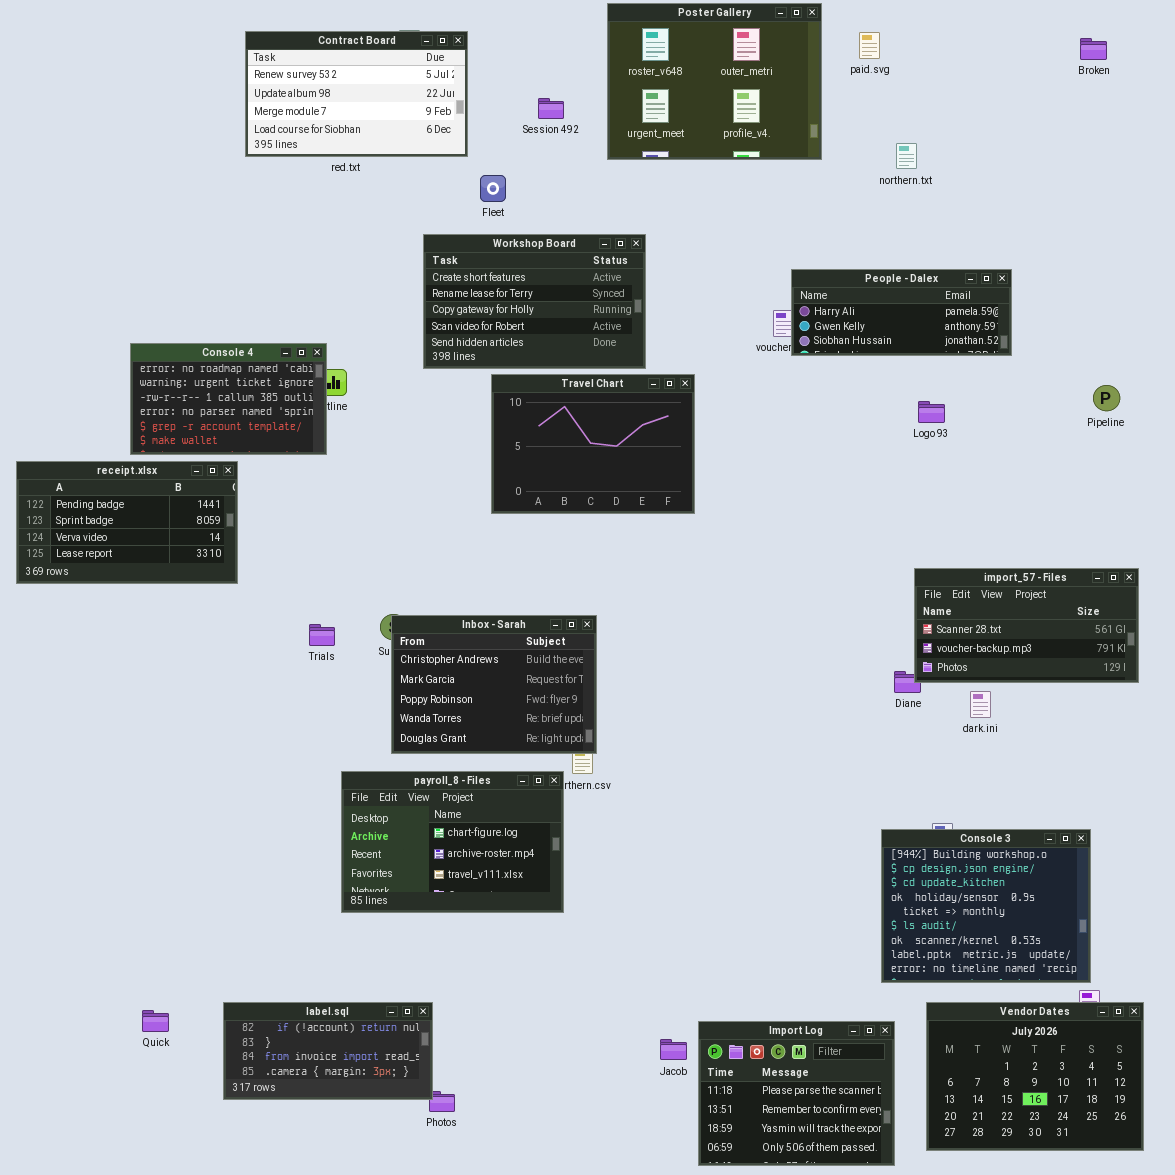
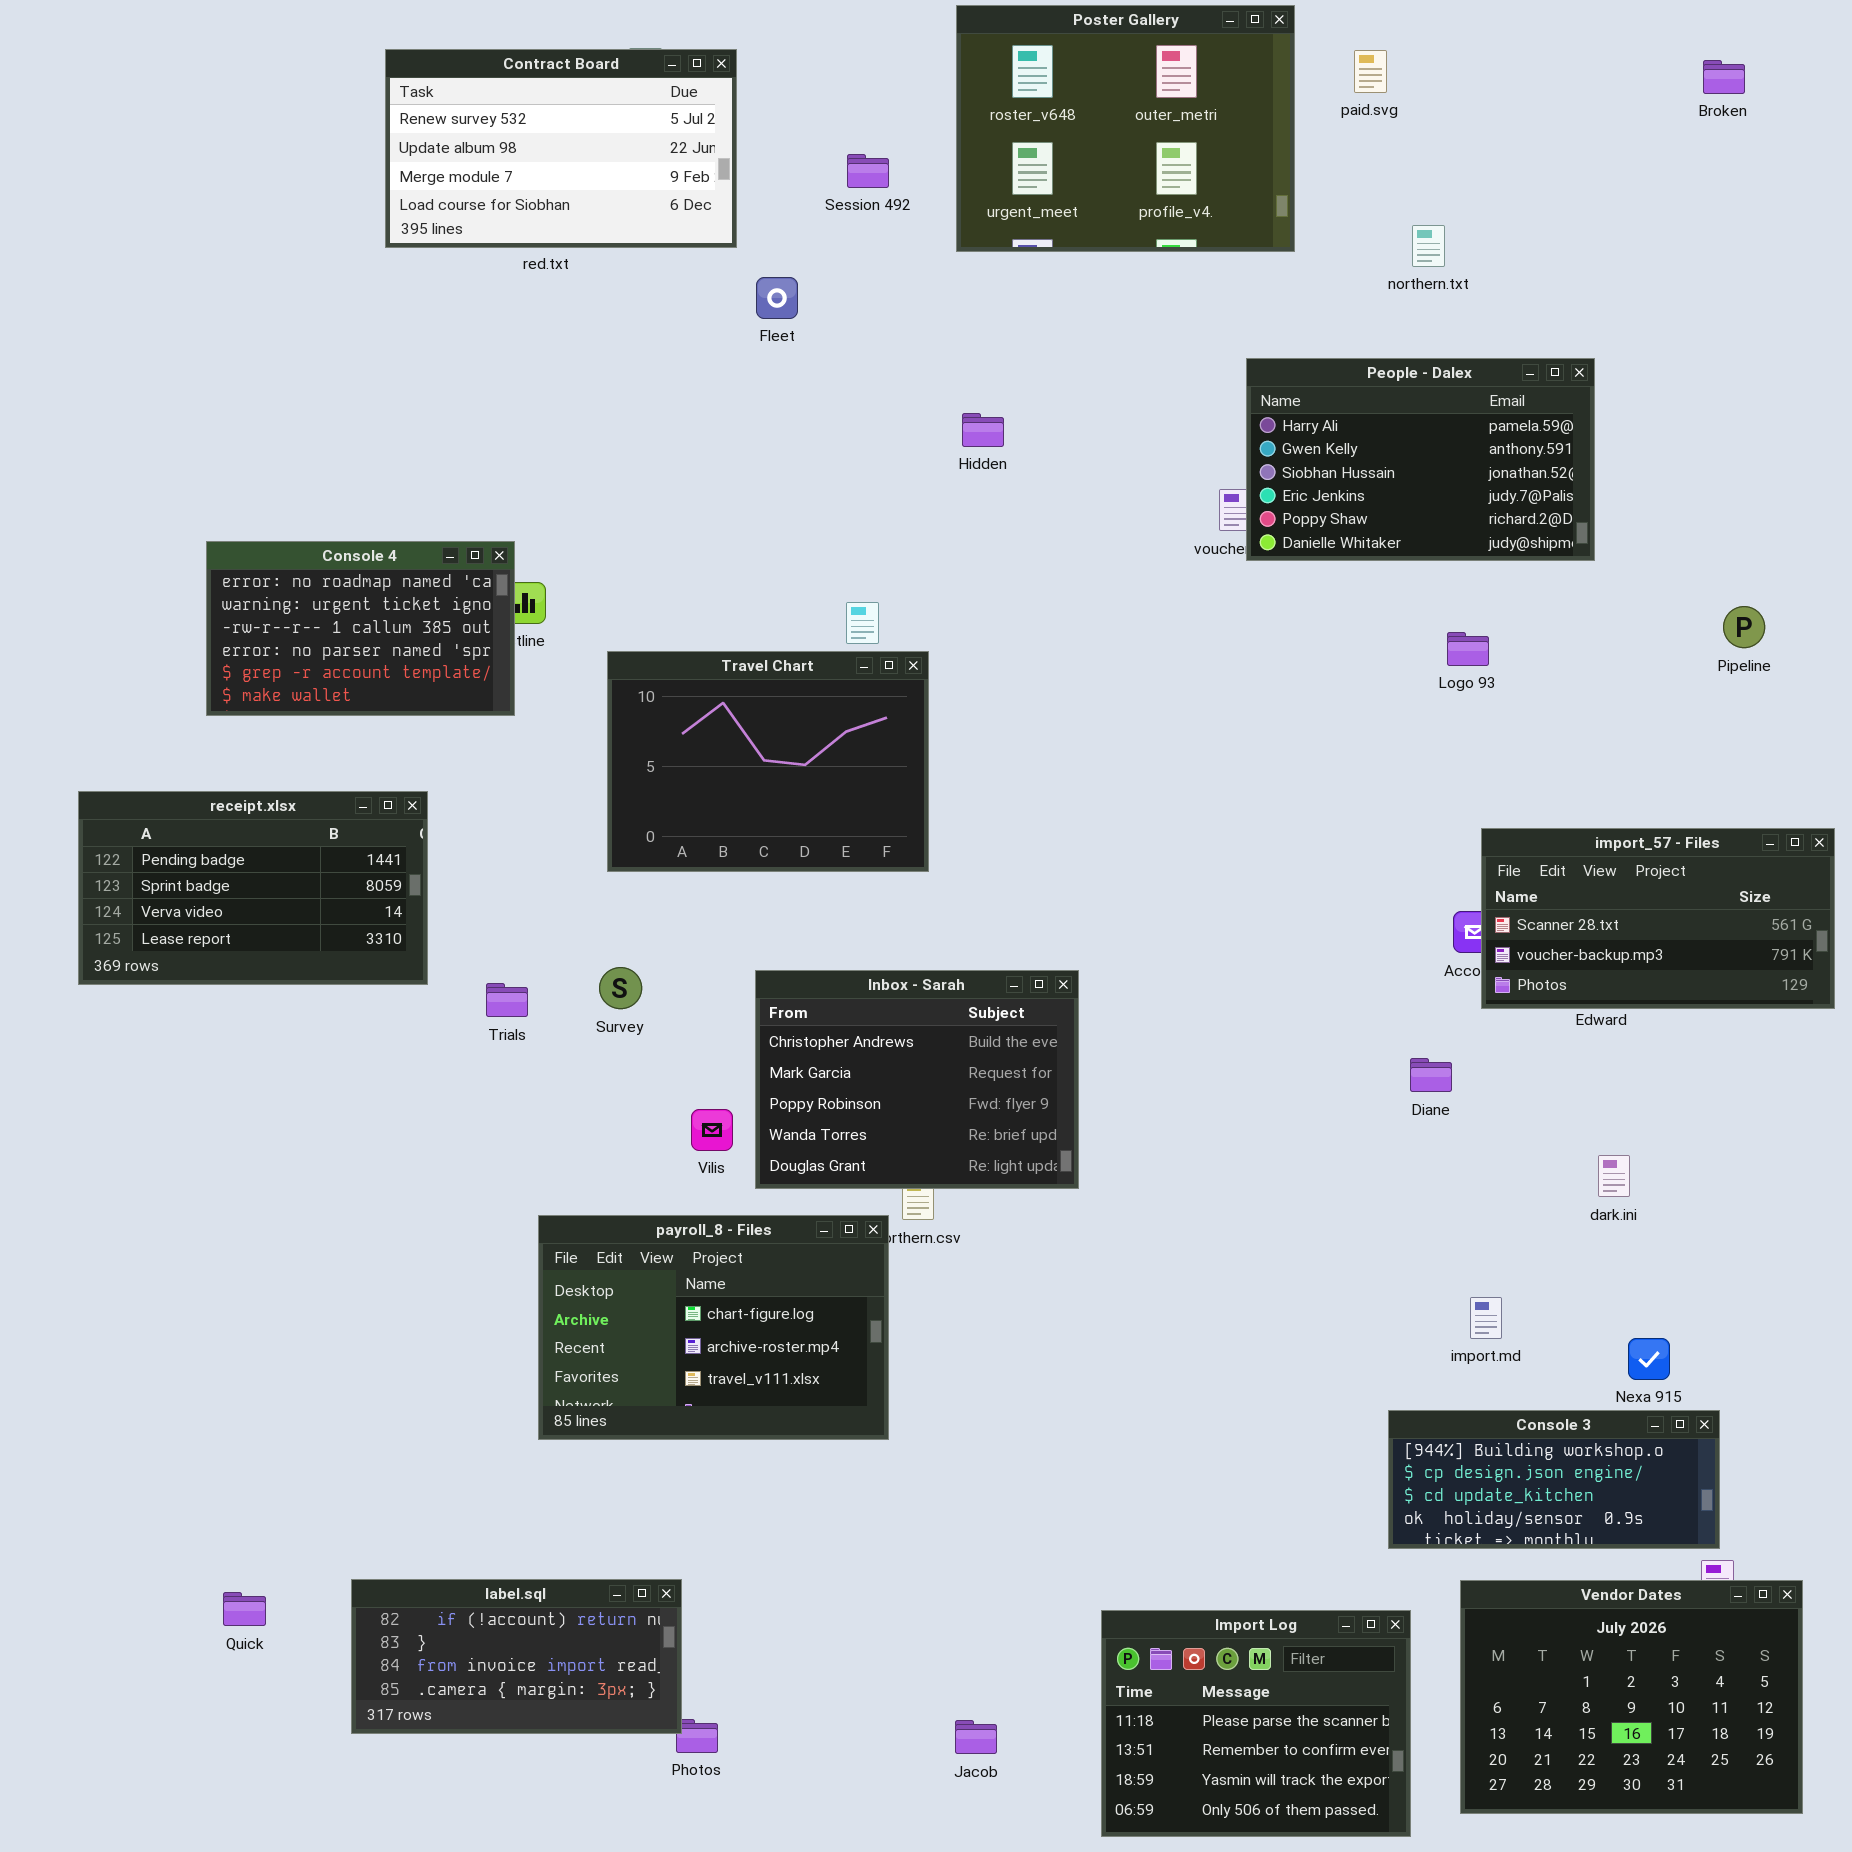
Workshop Board: [423,234,646,369] -> none, closed
People - Dalex: [791,269,1012,356] -> [1246,358,1595,561], resized
Travel Chart: [491,374,695,514] -> [607,651,929,872], moved
receipt.xlsx: [16,461,238,584] -> [78,791,428,985], moved
import_57 - Files: [914,568,1139,683] -> [1481,828,1835,1009], moved
Inbox - Sarah: [391,615,597,754] -> [755,970,1079,1189], moved
dark.ini: [970,691,991,718] -> [1598,1155,1630,1197], moved
Console 3: [881,829,1091,983] -> [1388,1410,1720,1549], resized
Jacob: [660,1039,687,1060] -> [955,1720,997,1754], moved

